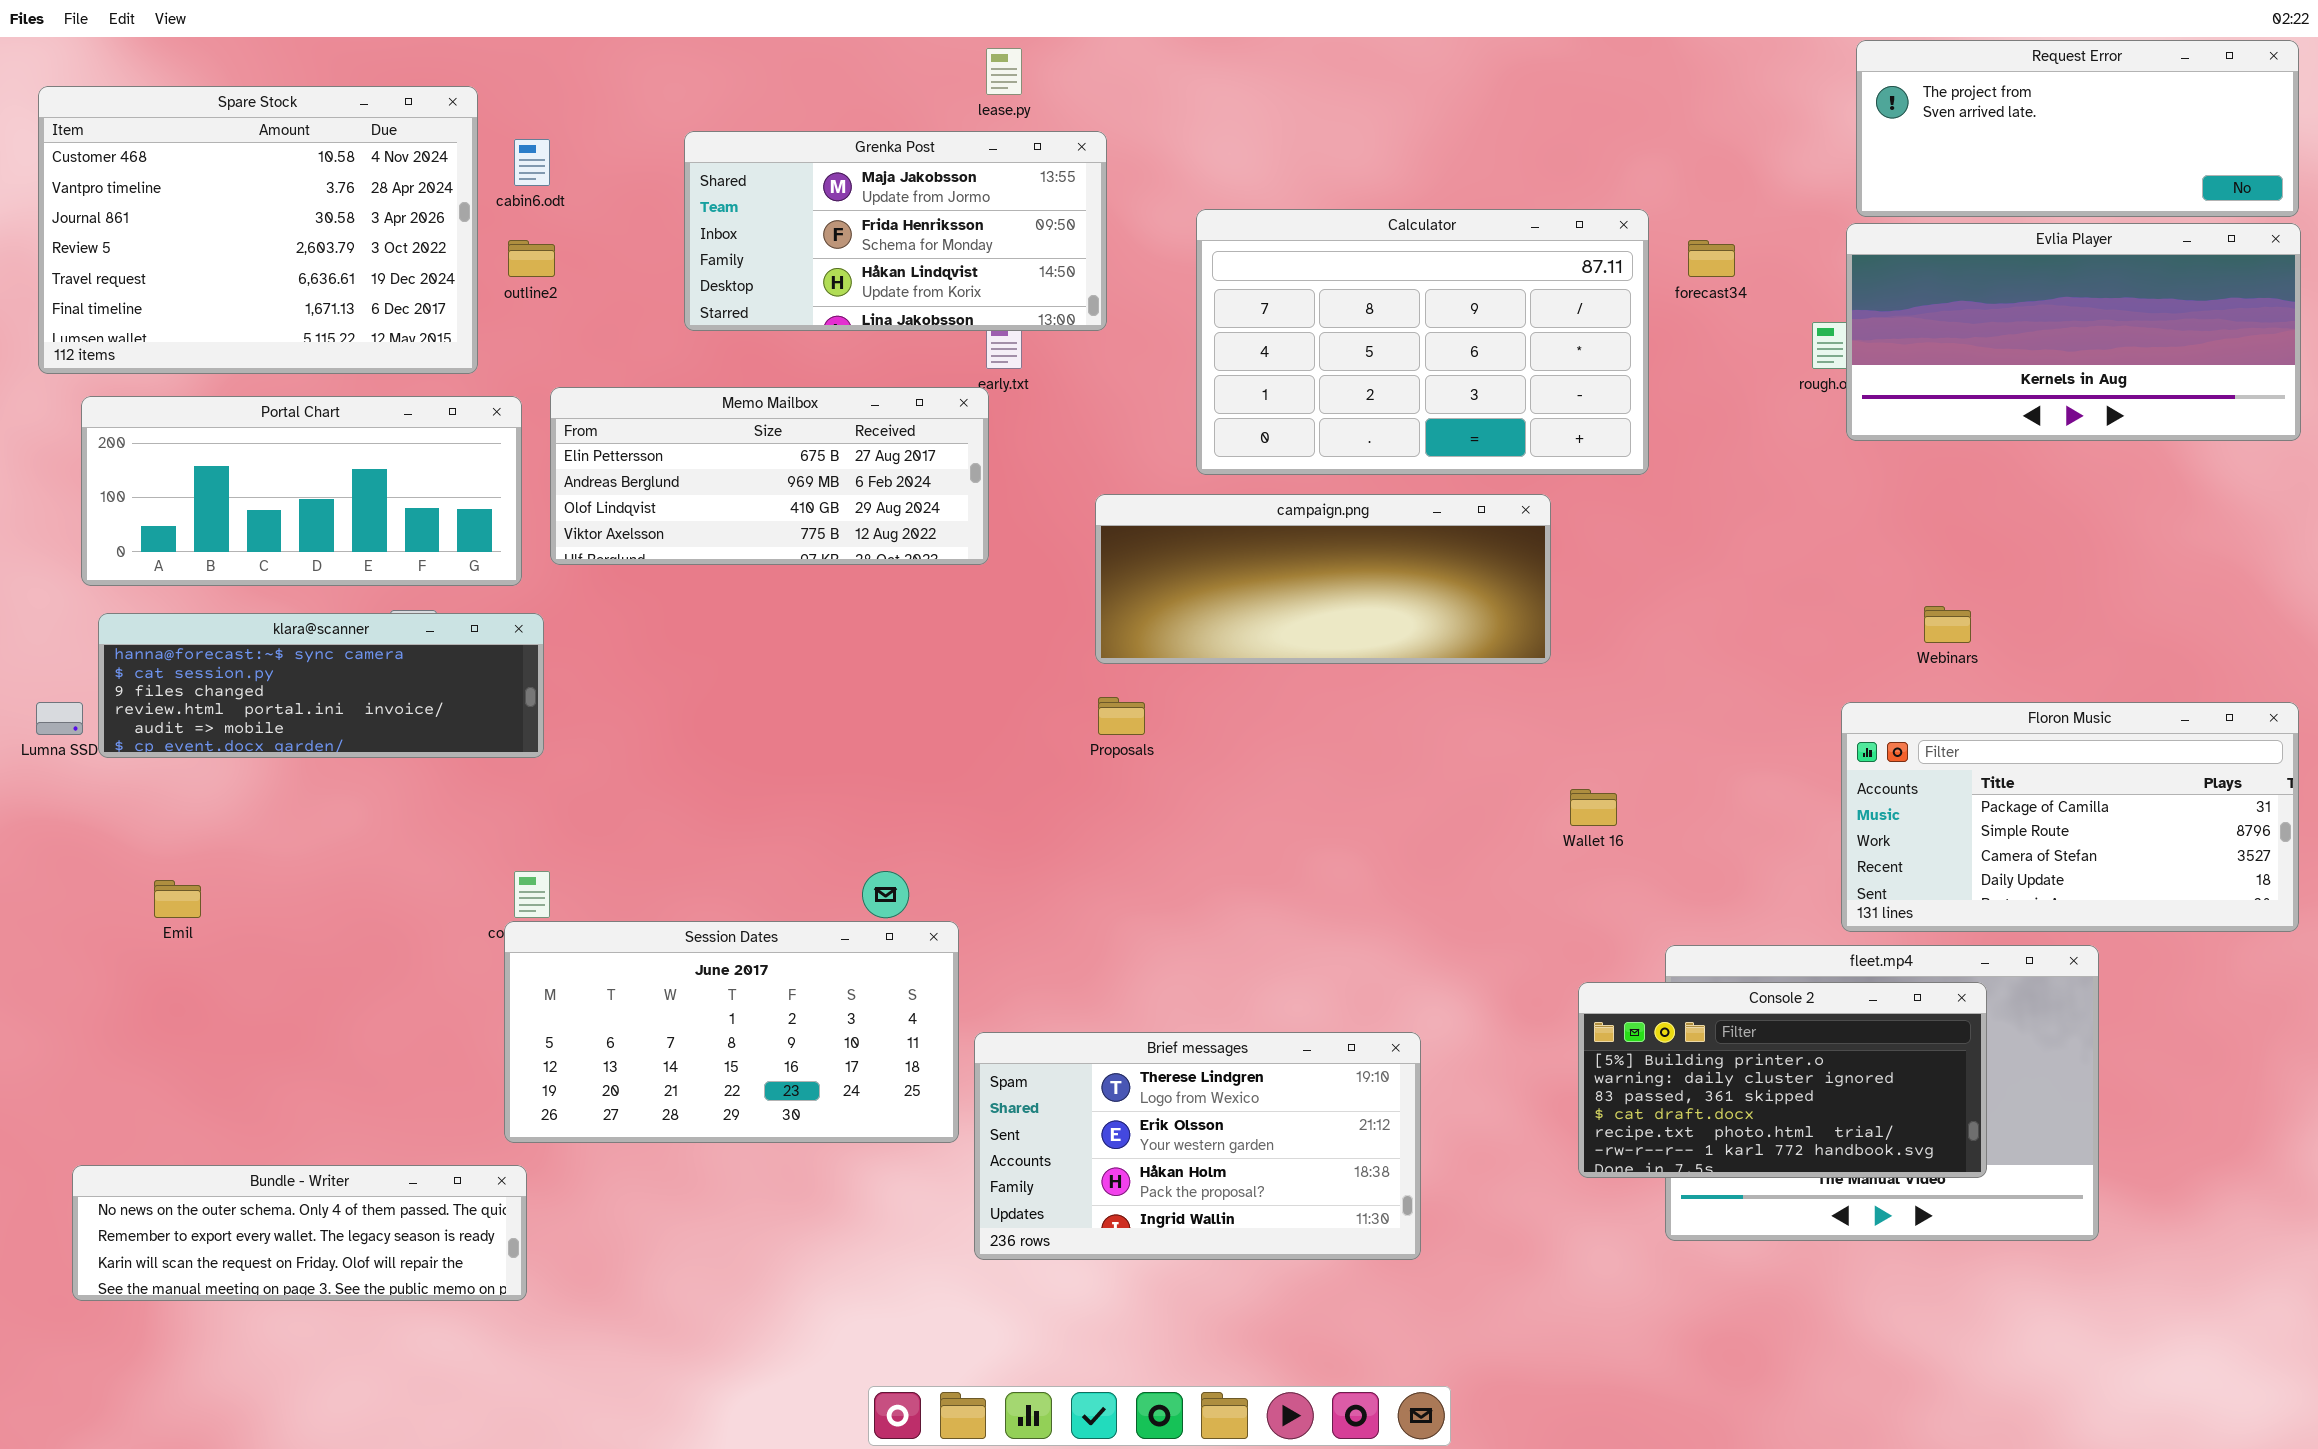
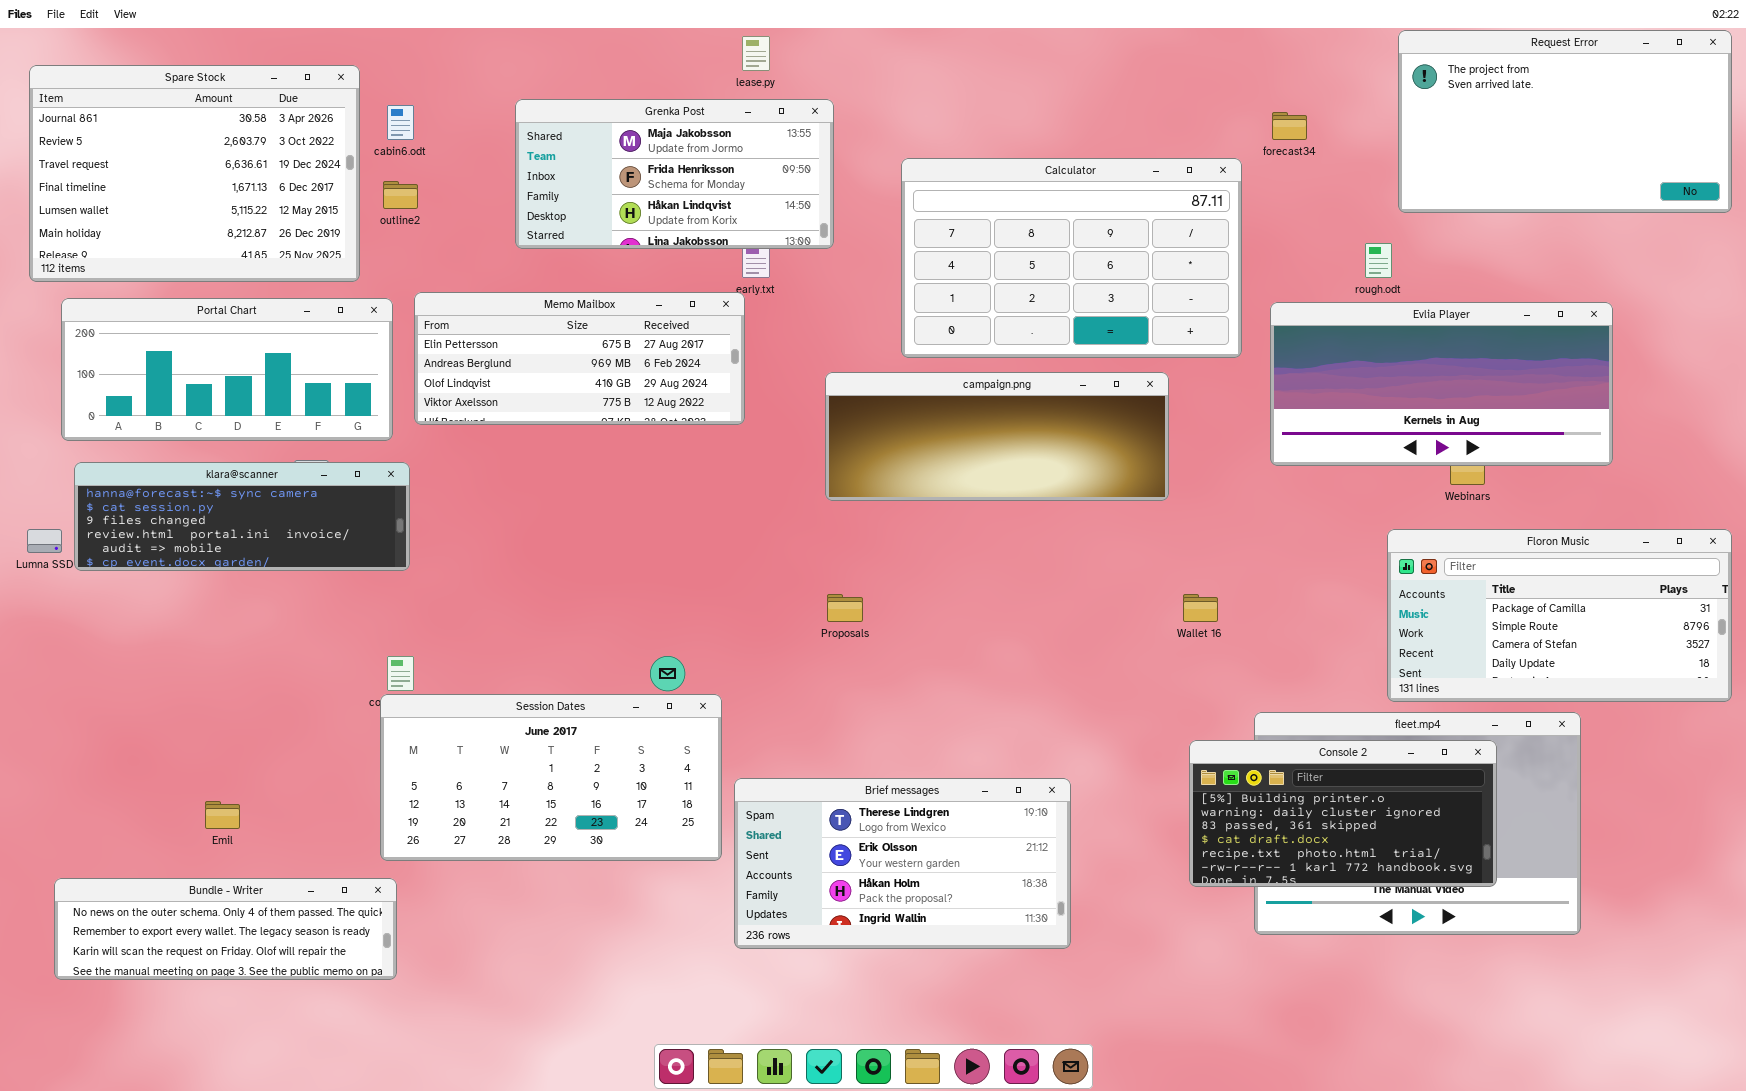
Request Error: [1856,40,2299,217] -> [1398,30,1732,213], resized
Spare Stock: [38,86,478,374] -> [29,65,360,282], scrolled down 2 rows
Evlia Player: [1846,223,2301,441] -> [1270,302,1613,466], moved
forecast34: [1688,240,1735,277] -> [1272,112,1307,140], moved
Proposals: [1098,697,1145,735] -> [827,594,863,622], moved
Emil: [154,880,201,918] -> [205,801,240,829], moved

